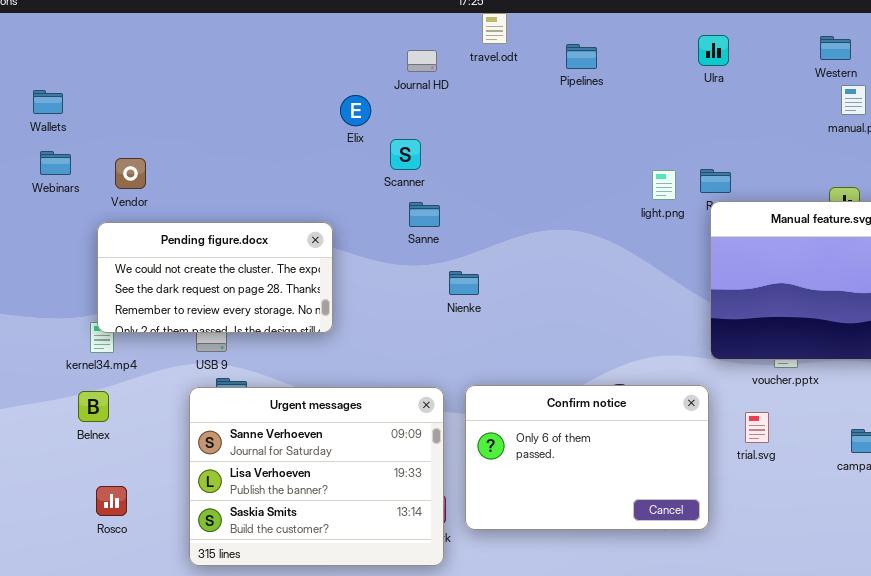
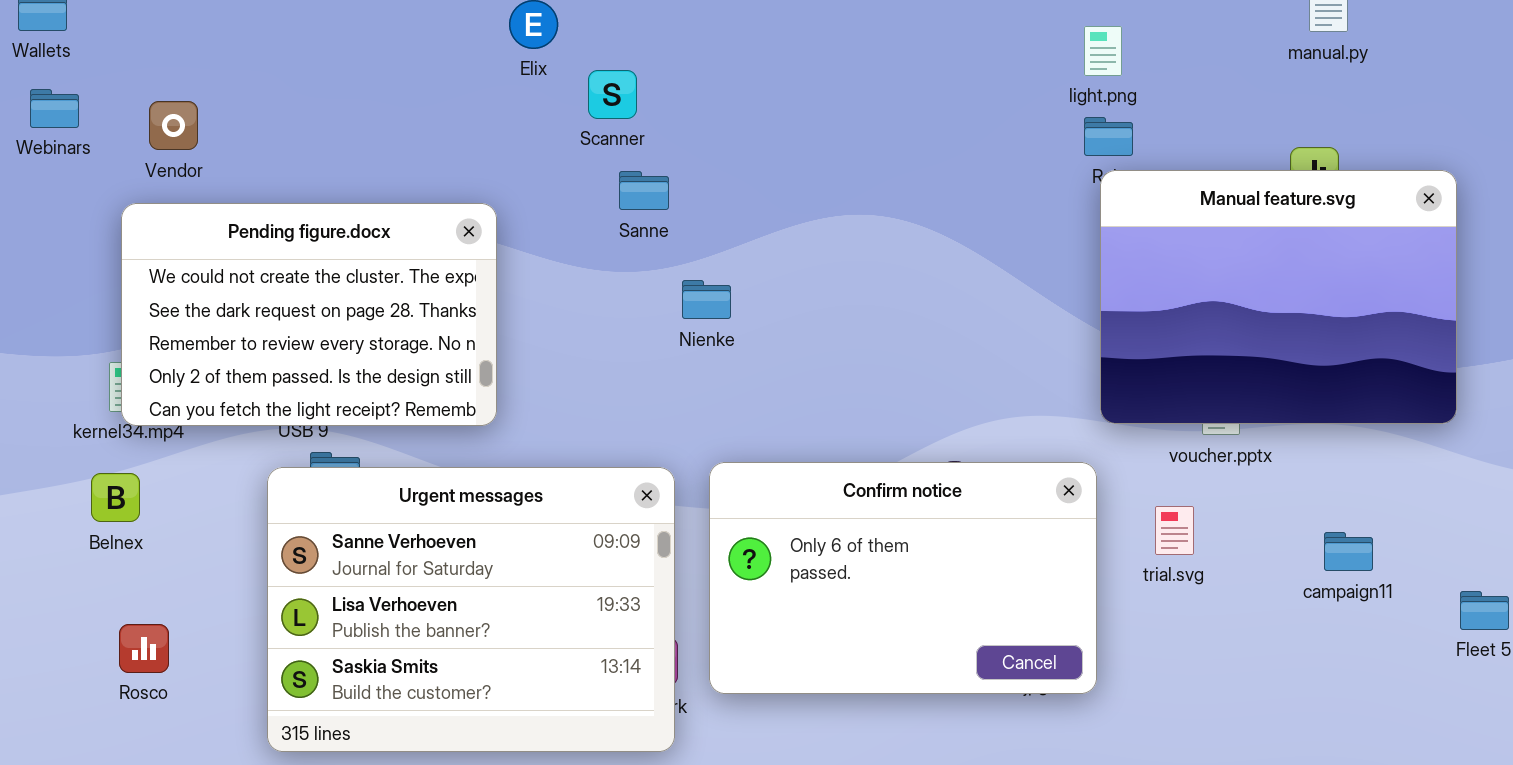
light.png: [652,170,676,200] -> [1084,26,1122,76], moved
Pending figure.docx: [97,222,333,333] -> [121,203,497,426], resized

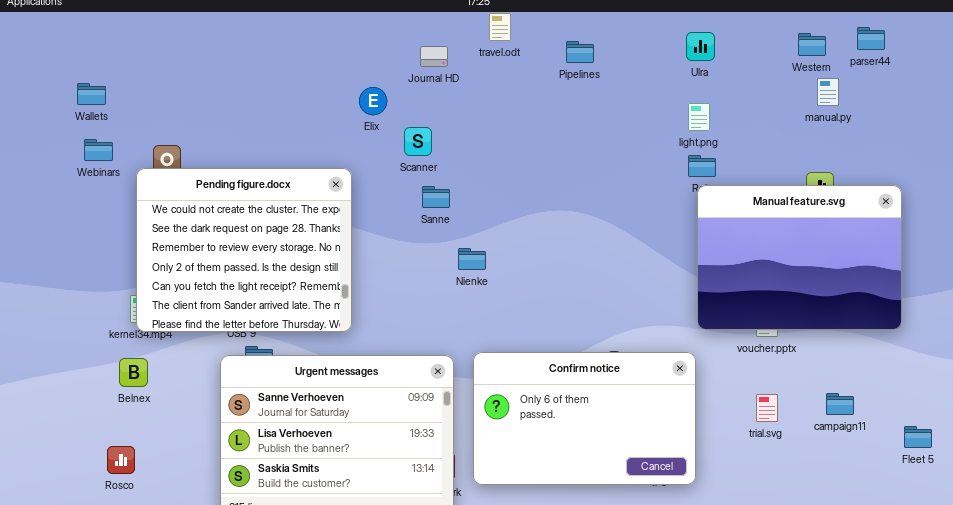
Pending figure.docx: [121,203,497,426] -> [136,168,352,332], resized
trial.svg: [1155,506,1194,555] -> [756,394,778,422], moved
Rosco: [119,624,169,673] -> [107,446,135,474], moved

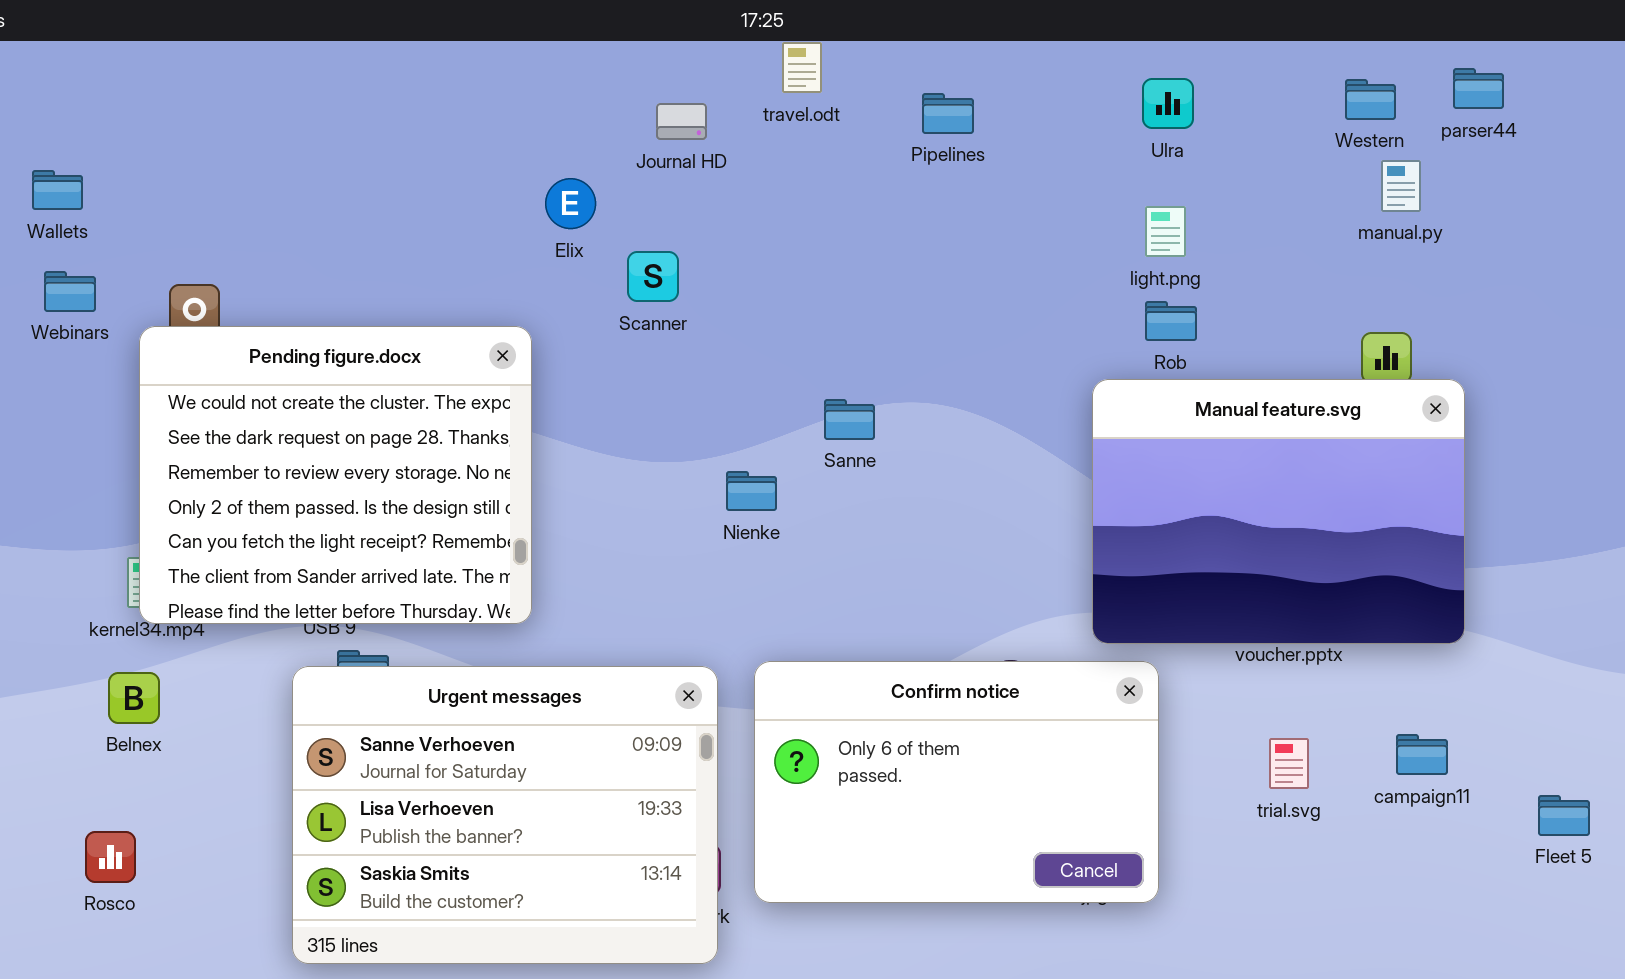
Manual feature.svg: [697,185,902,330] -> [1092,379,1465,644], moved
Sanne: [422,186,450,208] -> [824,399,875,440], moved

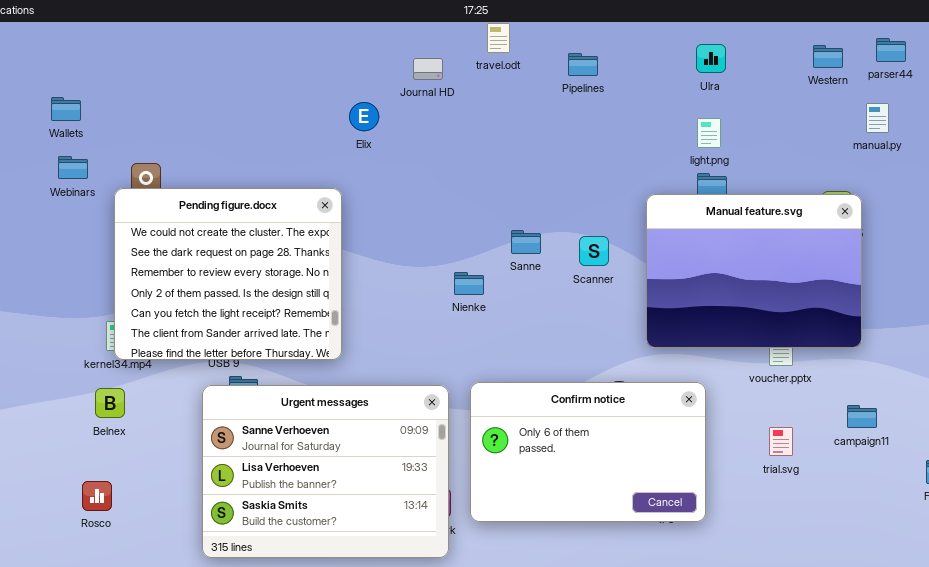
manual.py: [1381,160,1421,212] -> [866,103,889,133], moved
Scanner: [627,251,679,302] -> [579,236,609,266], moved
Manual feature.svg: [1092,379,1465,644] -> [646,194,862,348], moved
campaign11: [1396,734,1448,775] -> [847,405,877,428], moved

